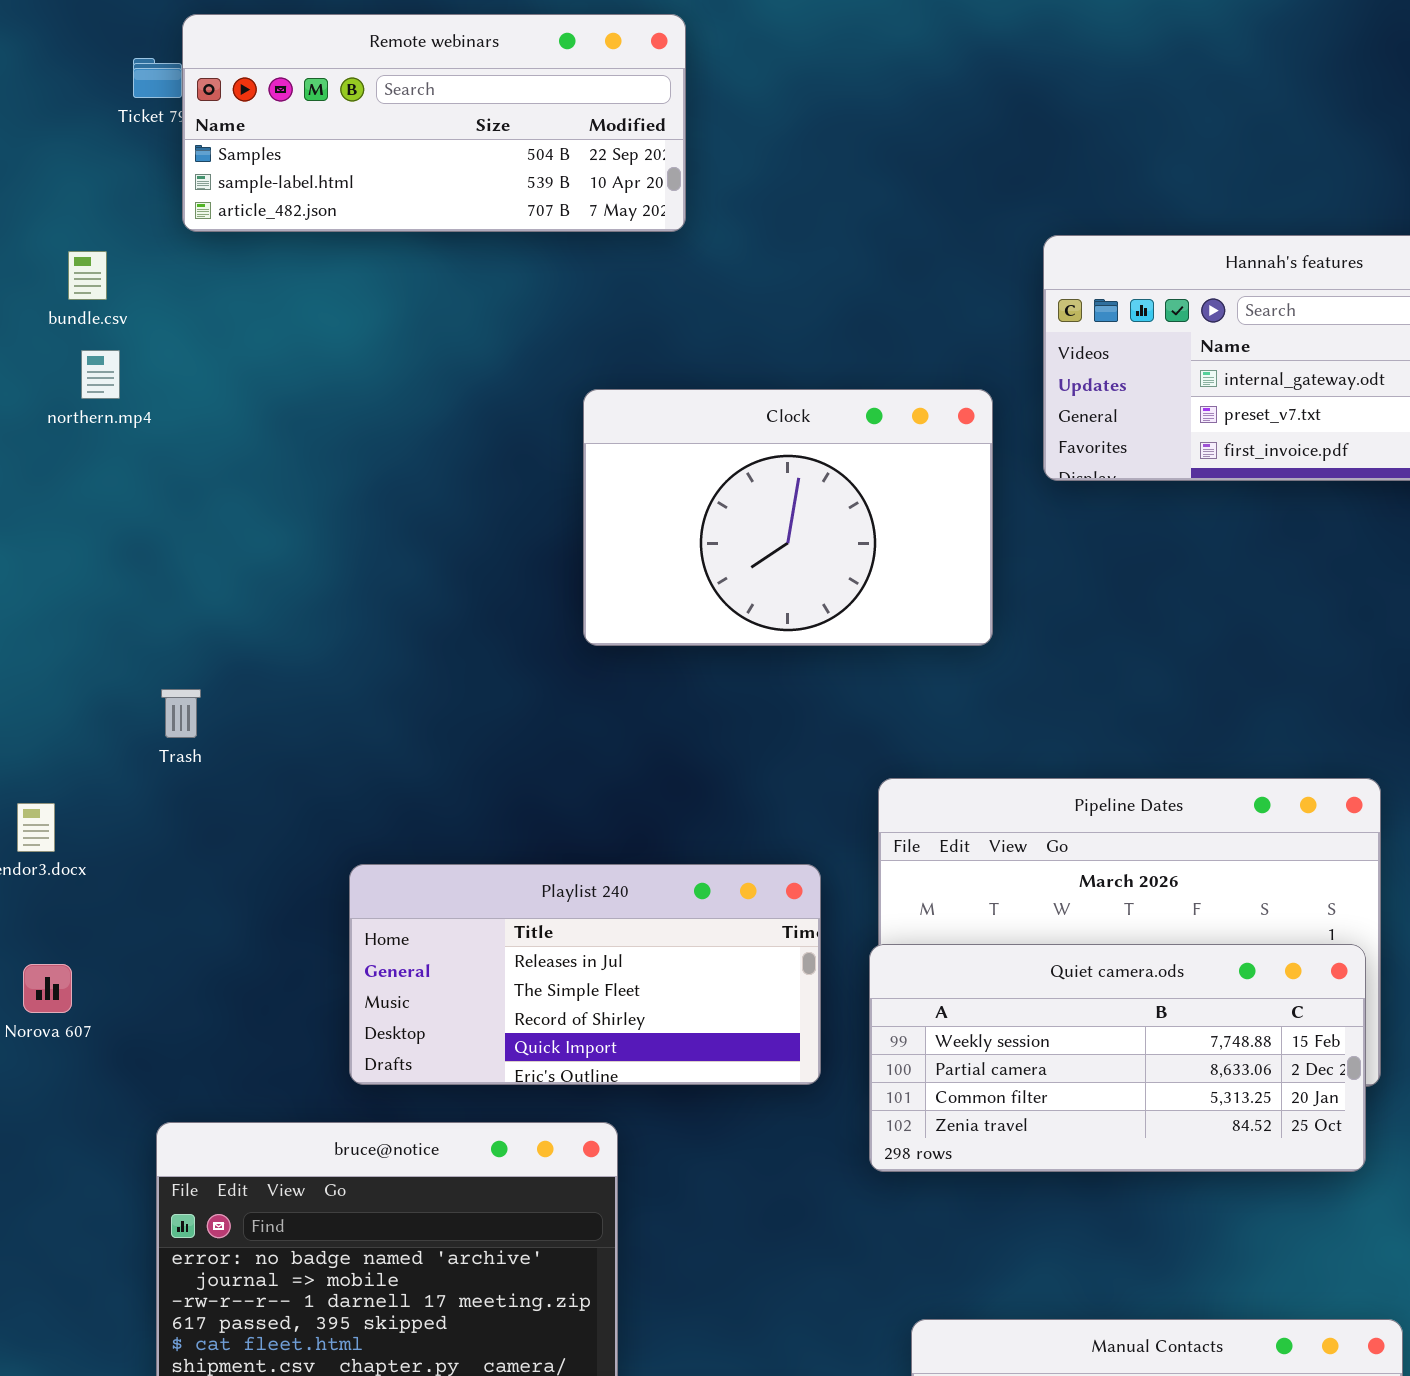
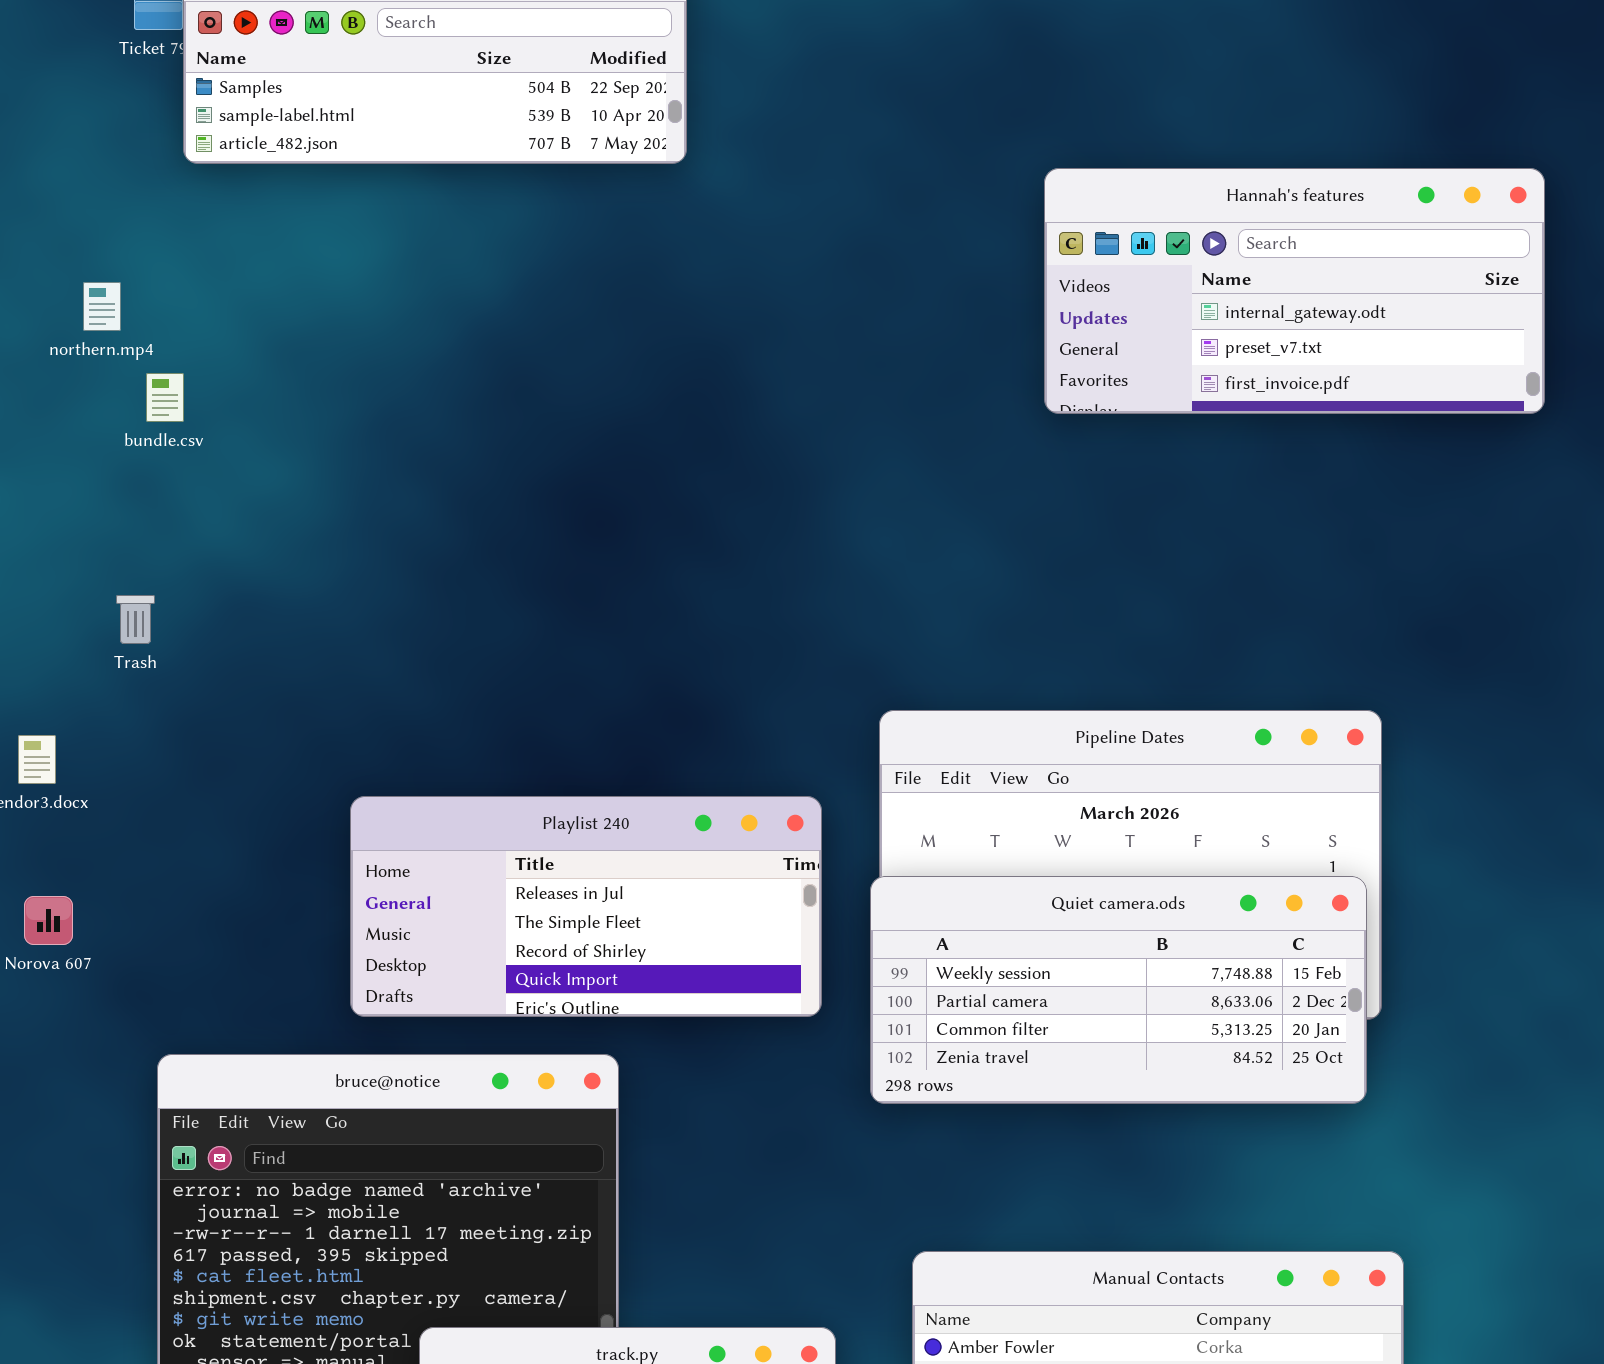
bundle.csv: [68,251,107,300] -> [146,373,184,422], moved
Clock: [583,389,993,646] -> none, closed
Trash: [161,689,201,738] -> [116,595,155,644], moved

